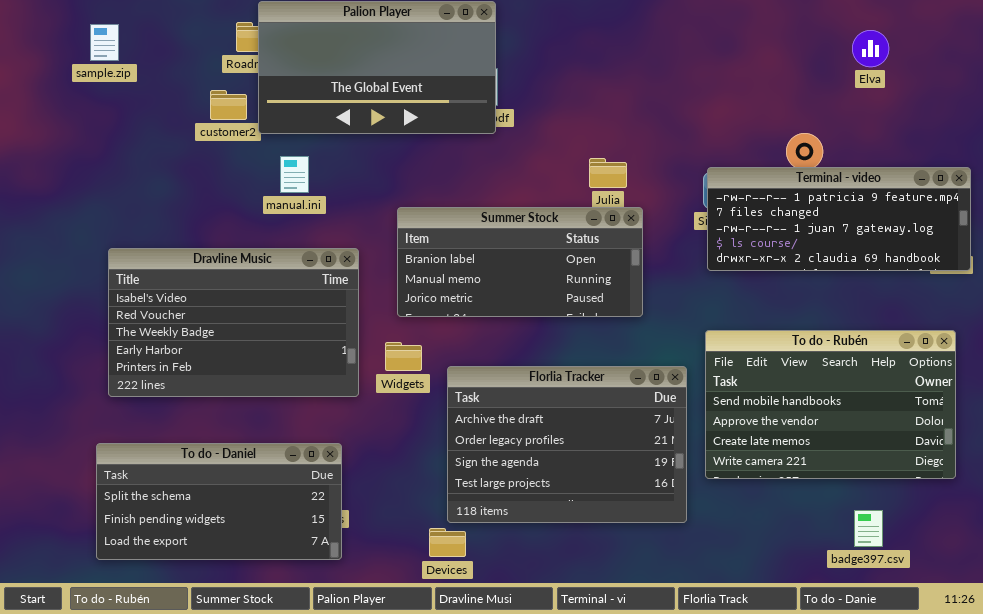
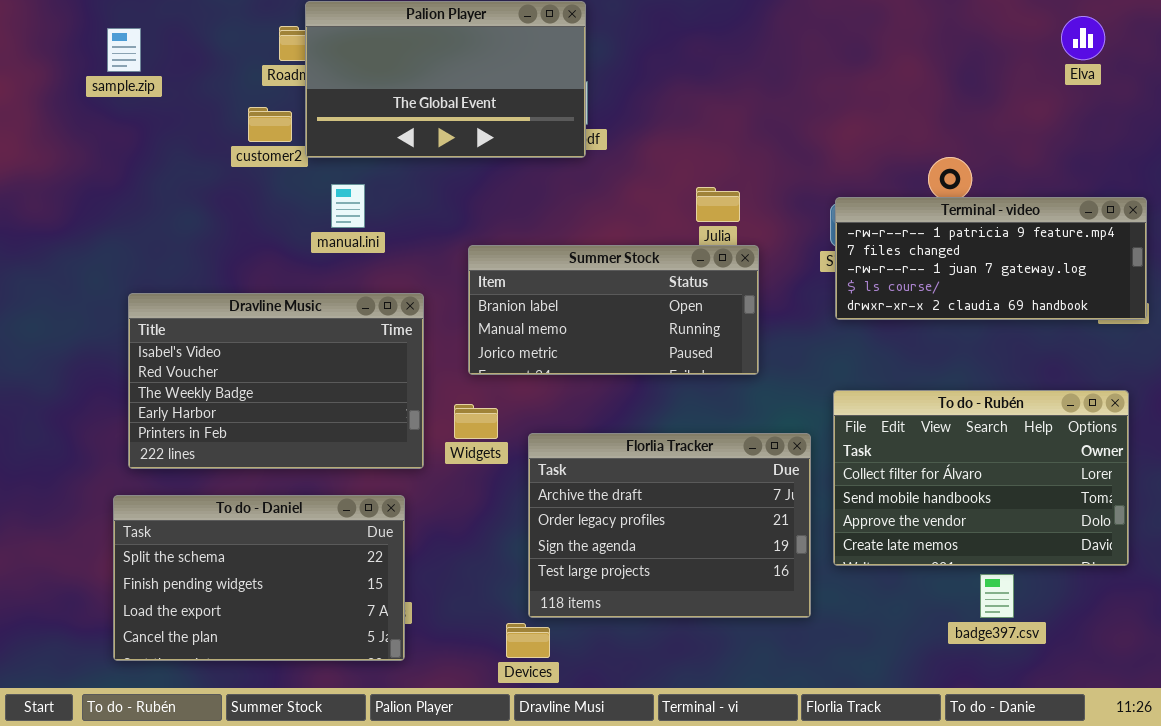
Elva: [852,30,889,67] -> [1061,16,1105,60], moved
To do - Rubén: [705,330,956,479] -> [833,390,1129,566], scrolled up 1 row
To do - Daniel: [96,443,342,560] -> [113,495,405,661], resized
badge397.csv: [854,510,883,547] -> [980,574,1014,618], moved

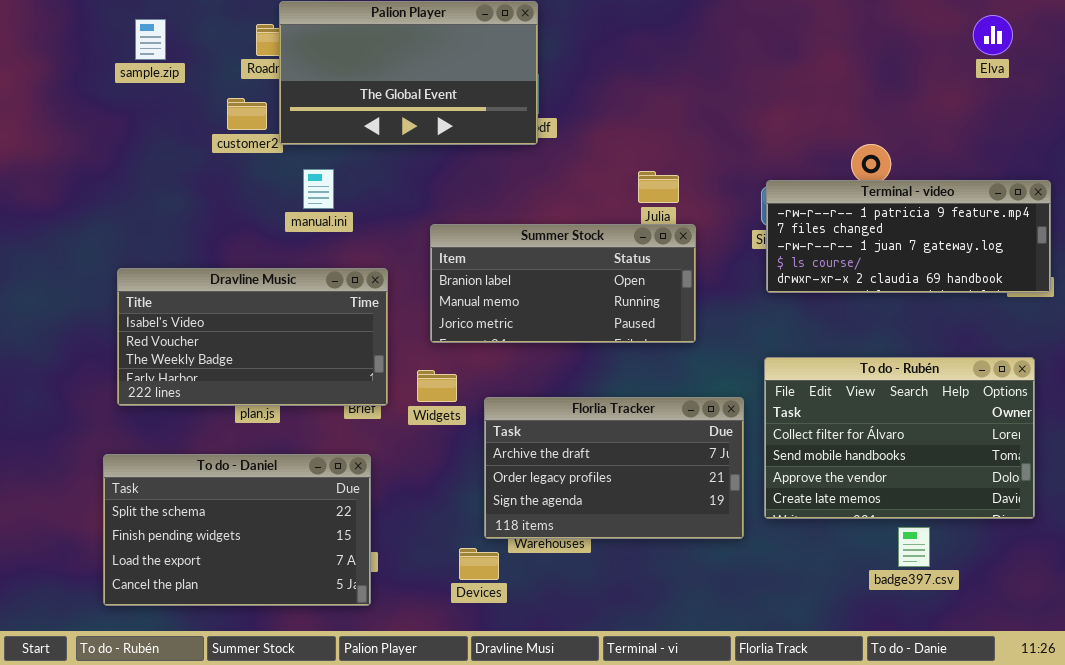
sample.zip: [107,28,141,72] -> [135,19,166,60], moved
Dravline Music: [128,293,424,469] -> [117,268,388,406], resized
Florlia Tracker: [528,433,811,618] -> [484,397,744,539], resized
Devices: [506,623,550,658] -> [459,548,499,580], moved

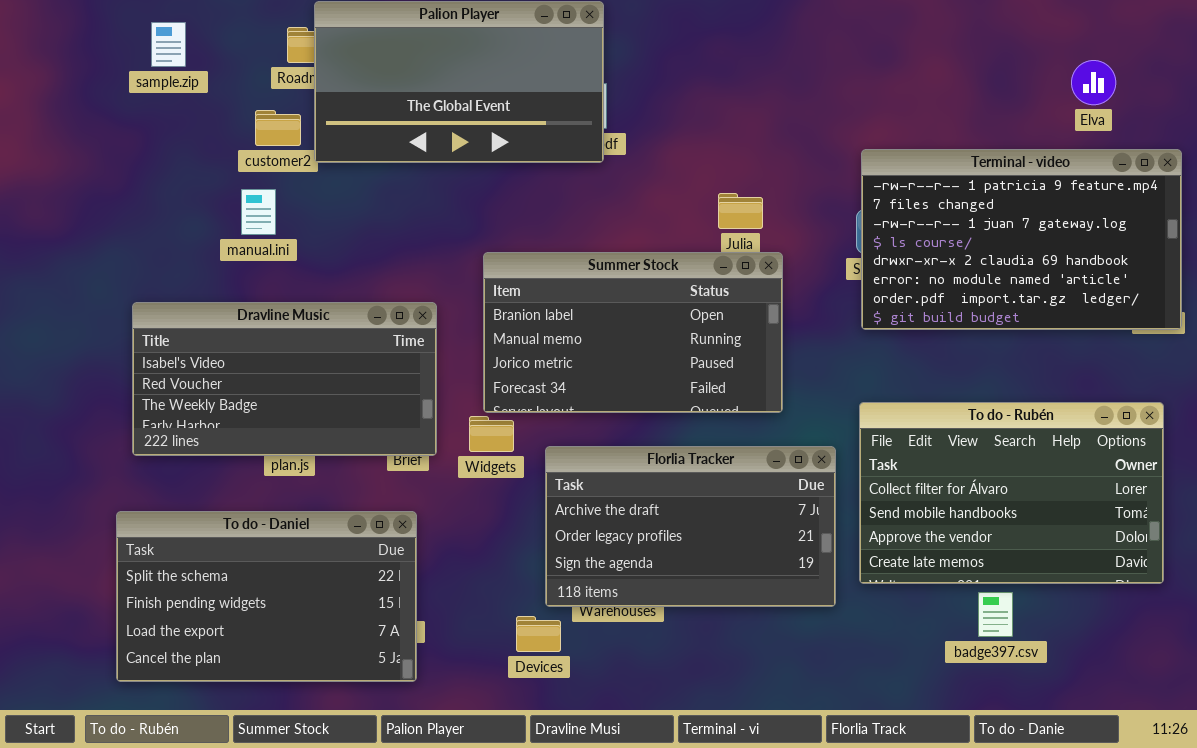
Elva: [973,15,1013,55] -> [1071,60,1116,105], moved
manual.ini: [303,169,334,209] -> [241,189,276,235], moved
Terminal - video: [766,180,1051,293] -> [861,149,1182,330], resized
Summer Stock: [430,224,696,343] -> [483,252,783,413], resized
badge397.csv: [898,527,930,567] -> [978,592,1013,637], moved

